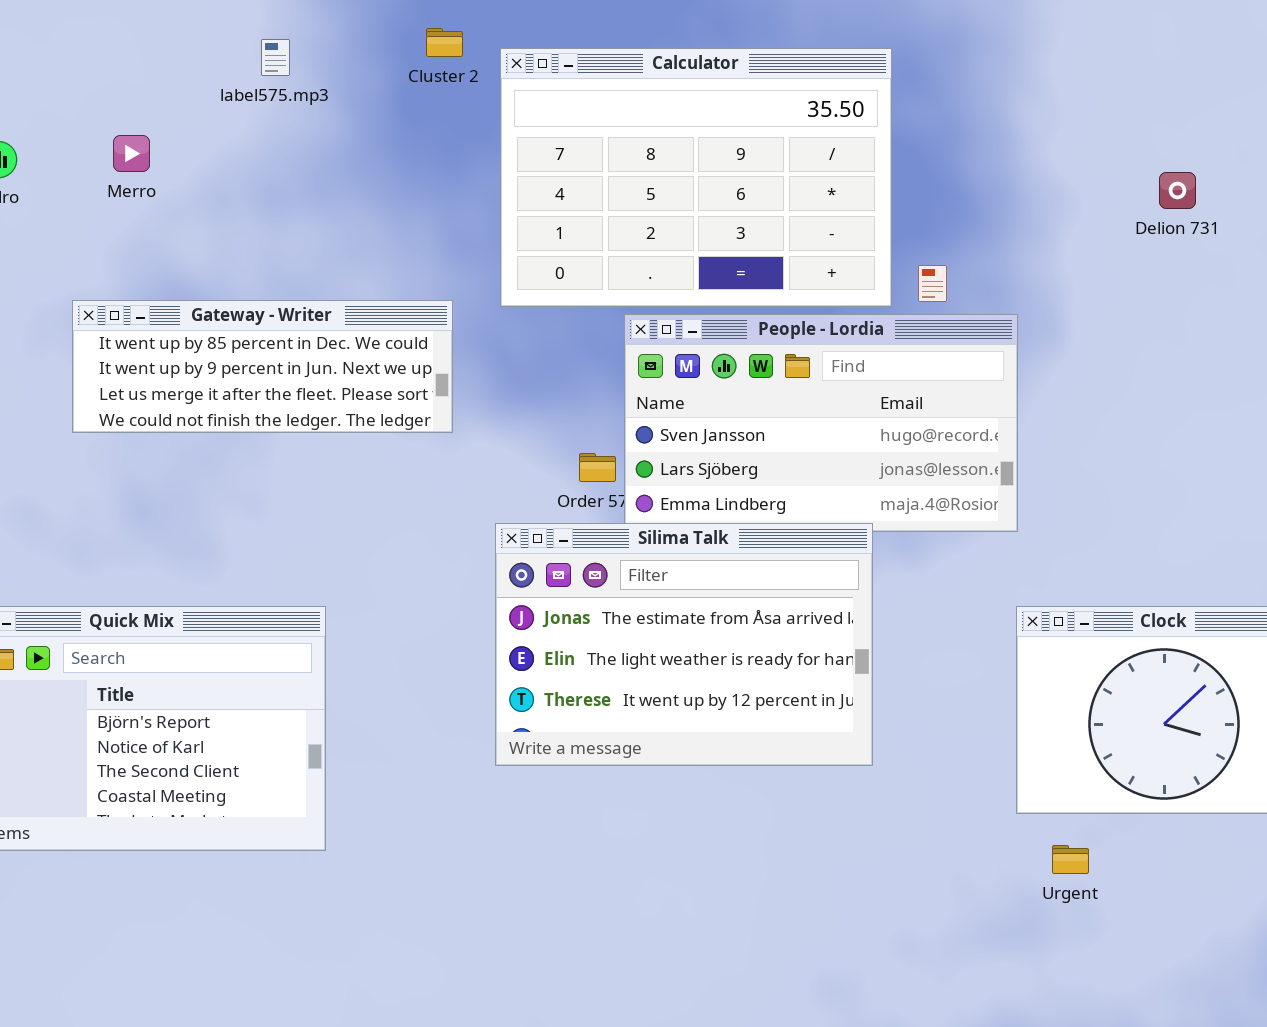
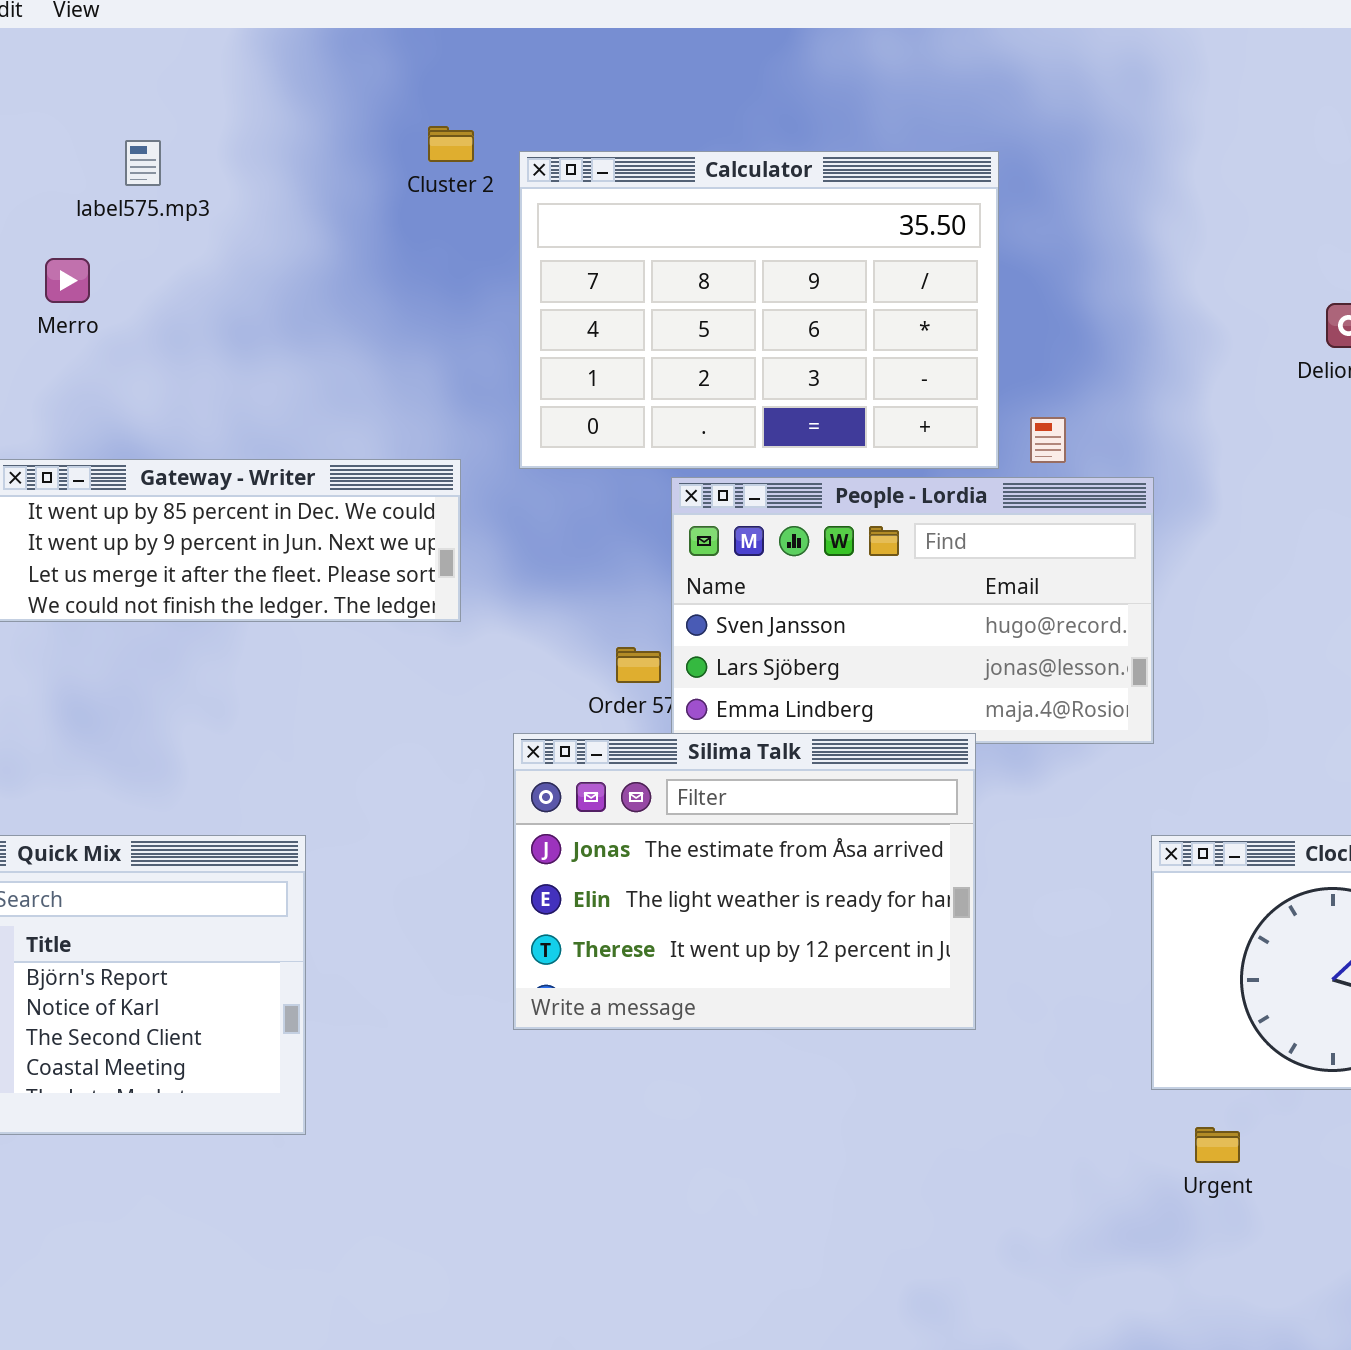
label575.mp3: [261,39,290,76] -> [125,140,161,186], moved

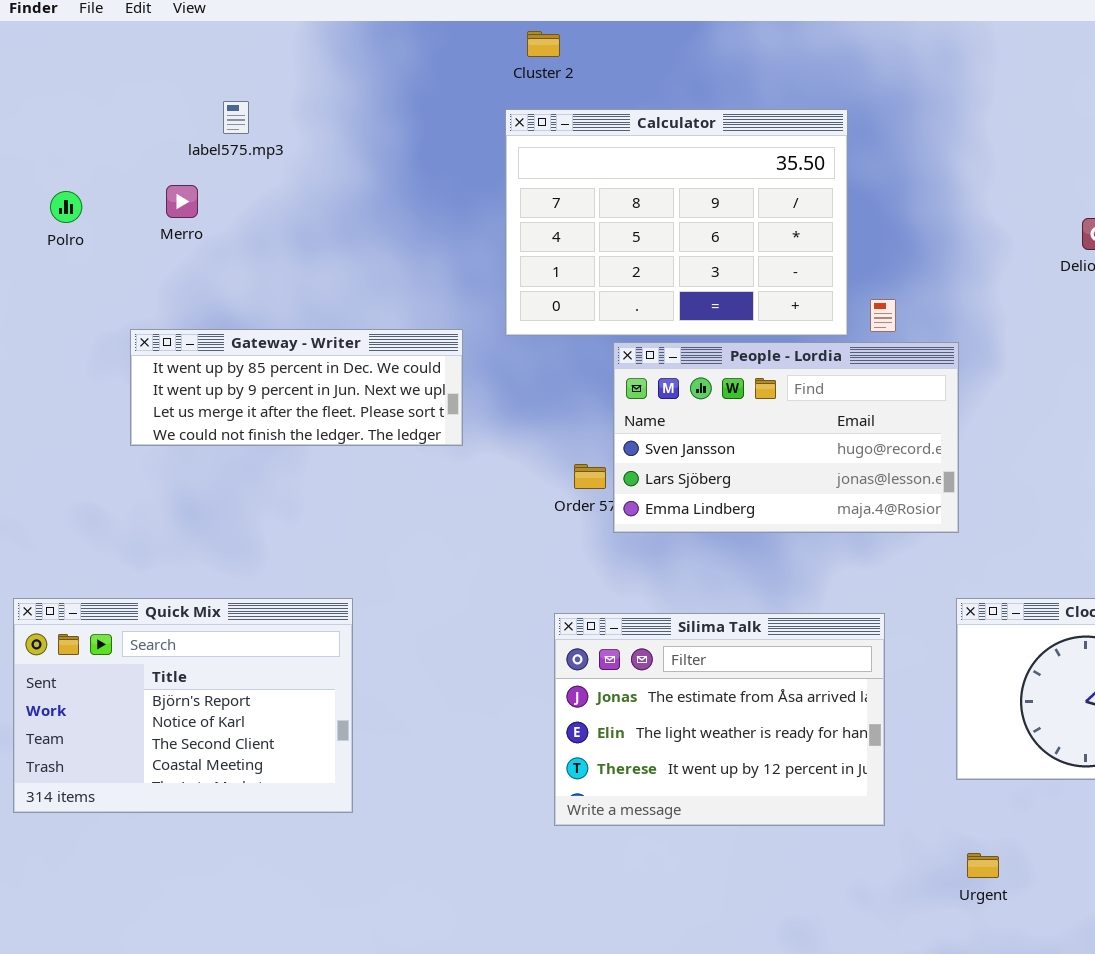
Cluster 2: [428,126,474,162] -> [527,31,560,57], moved
Silima Talk: [513,733,976,1030] -> [554,613,885,826], moved
Urgent: [1195,1127,1240,1163] -> [967,853,999,878], moved

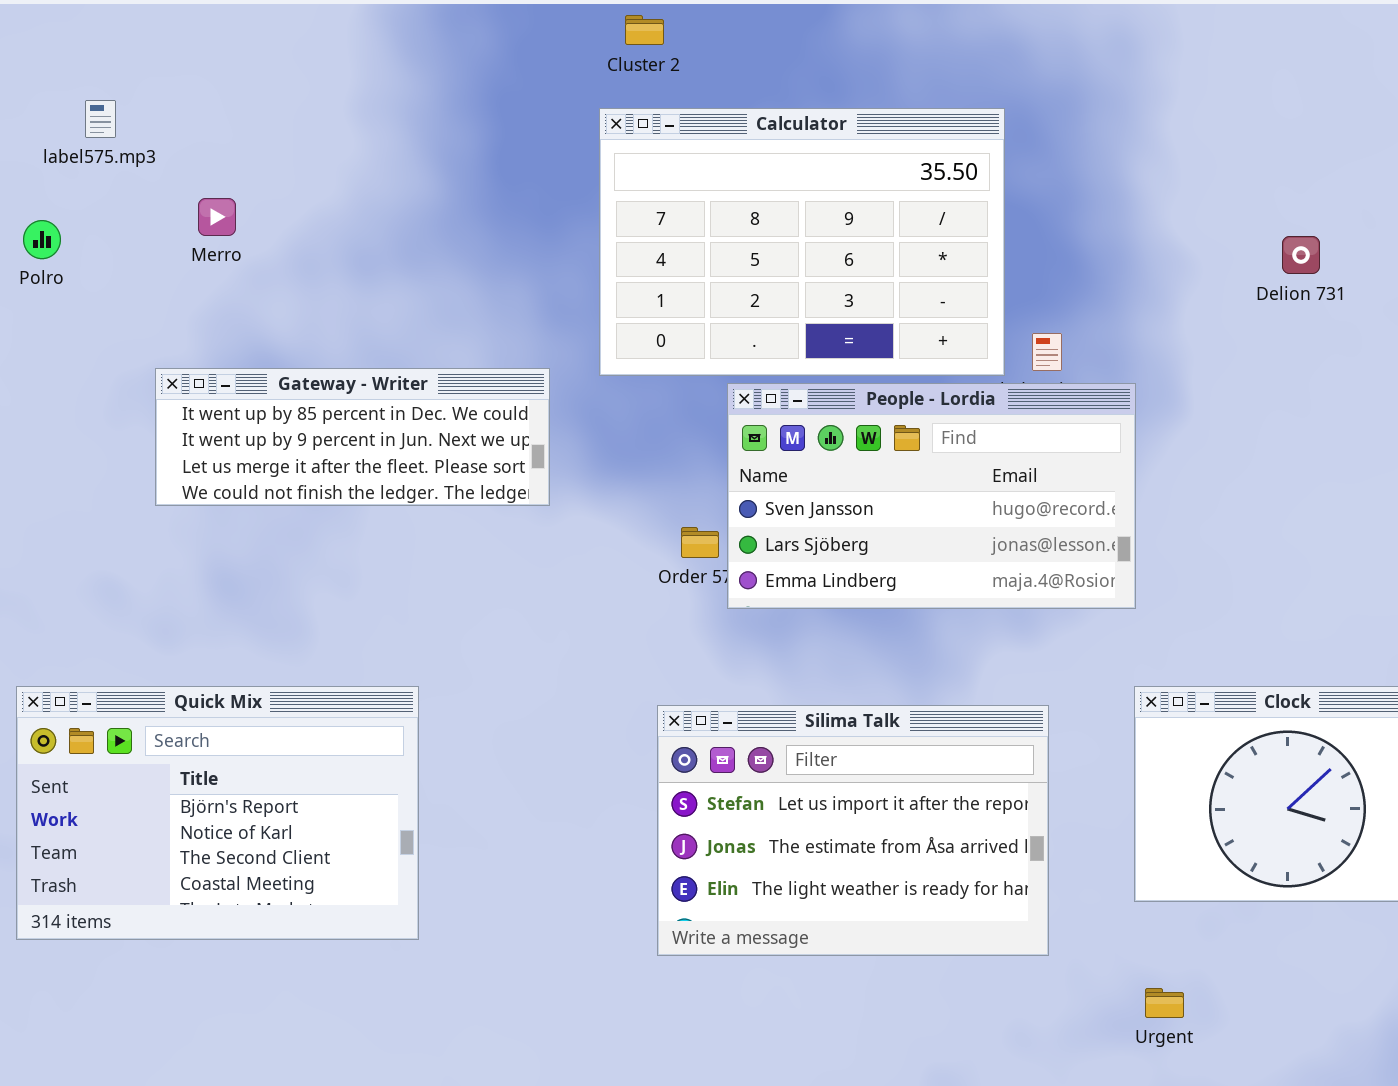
label575.mp3: [223,101,249,134] -> [85,100,116,138], moved
Polro: [50,191,82,223] -> [23,220,61,259], moved
Silima Talk: [554,613,885,826] -> [657,705,1049,956], scrolled up 1 row

